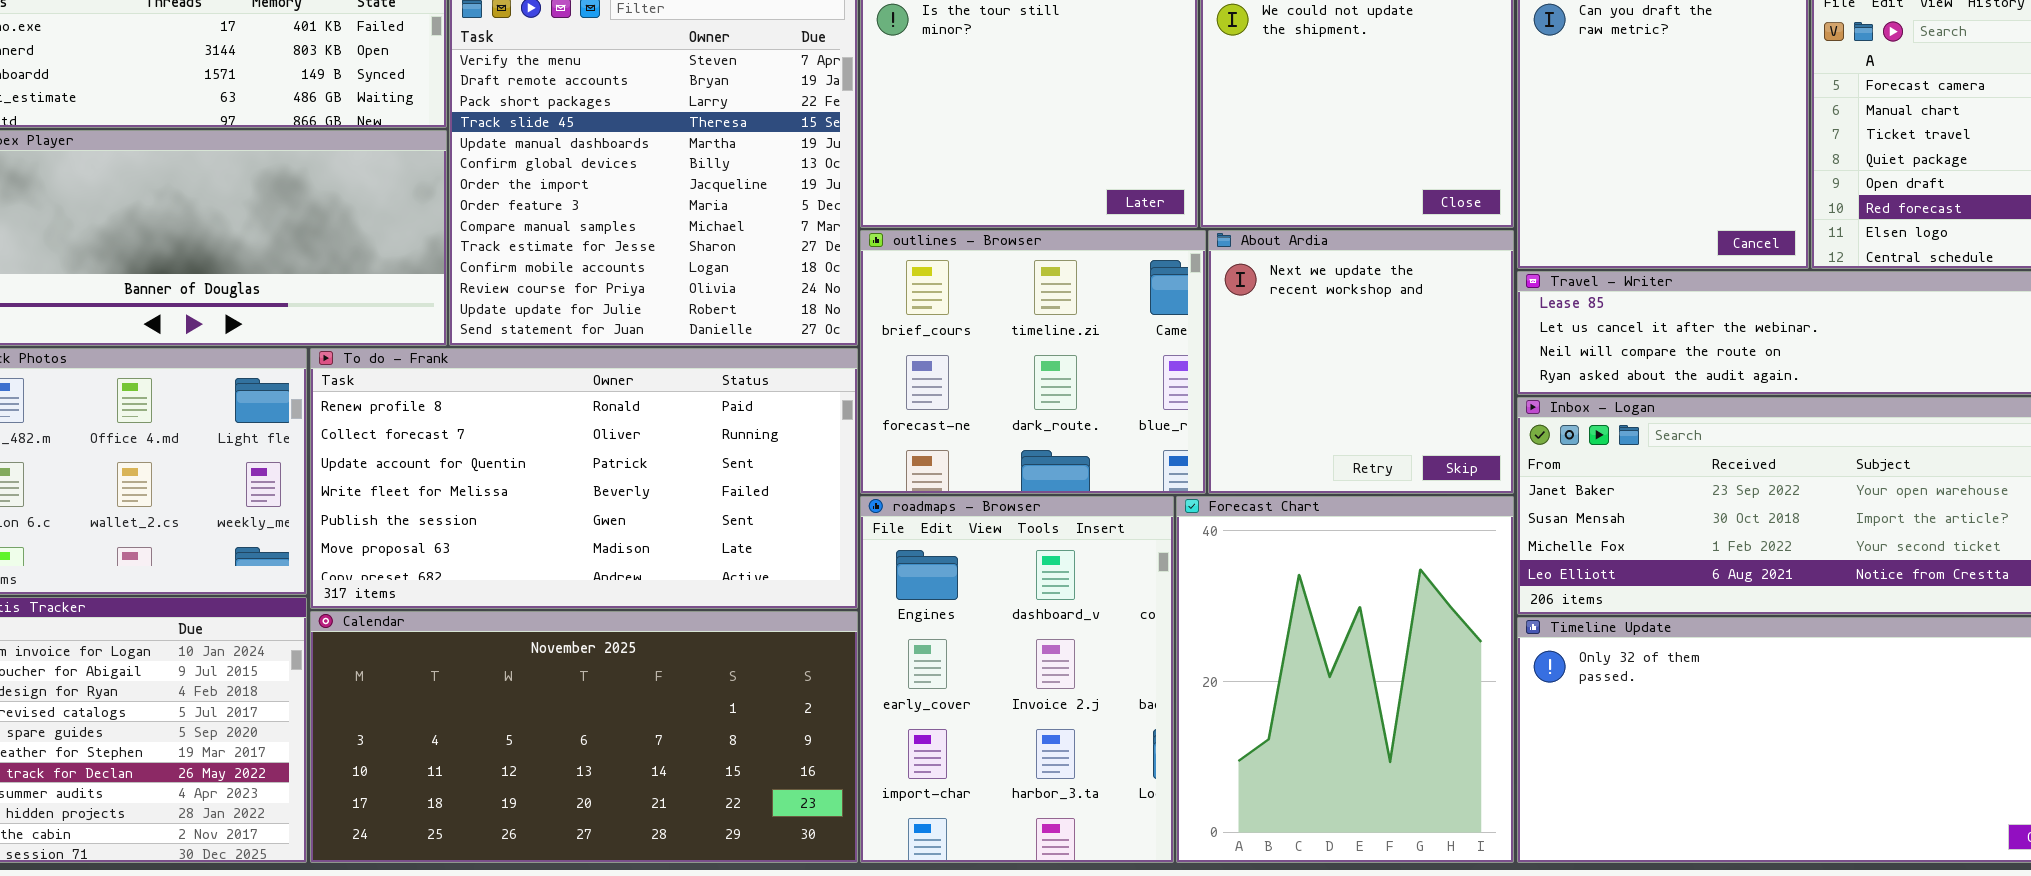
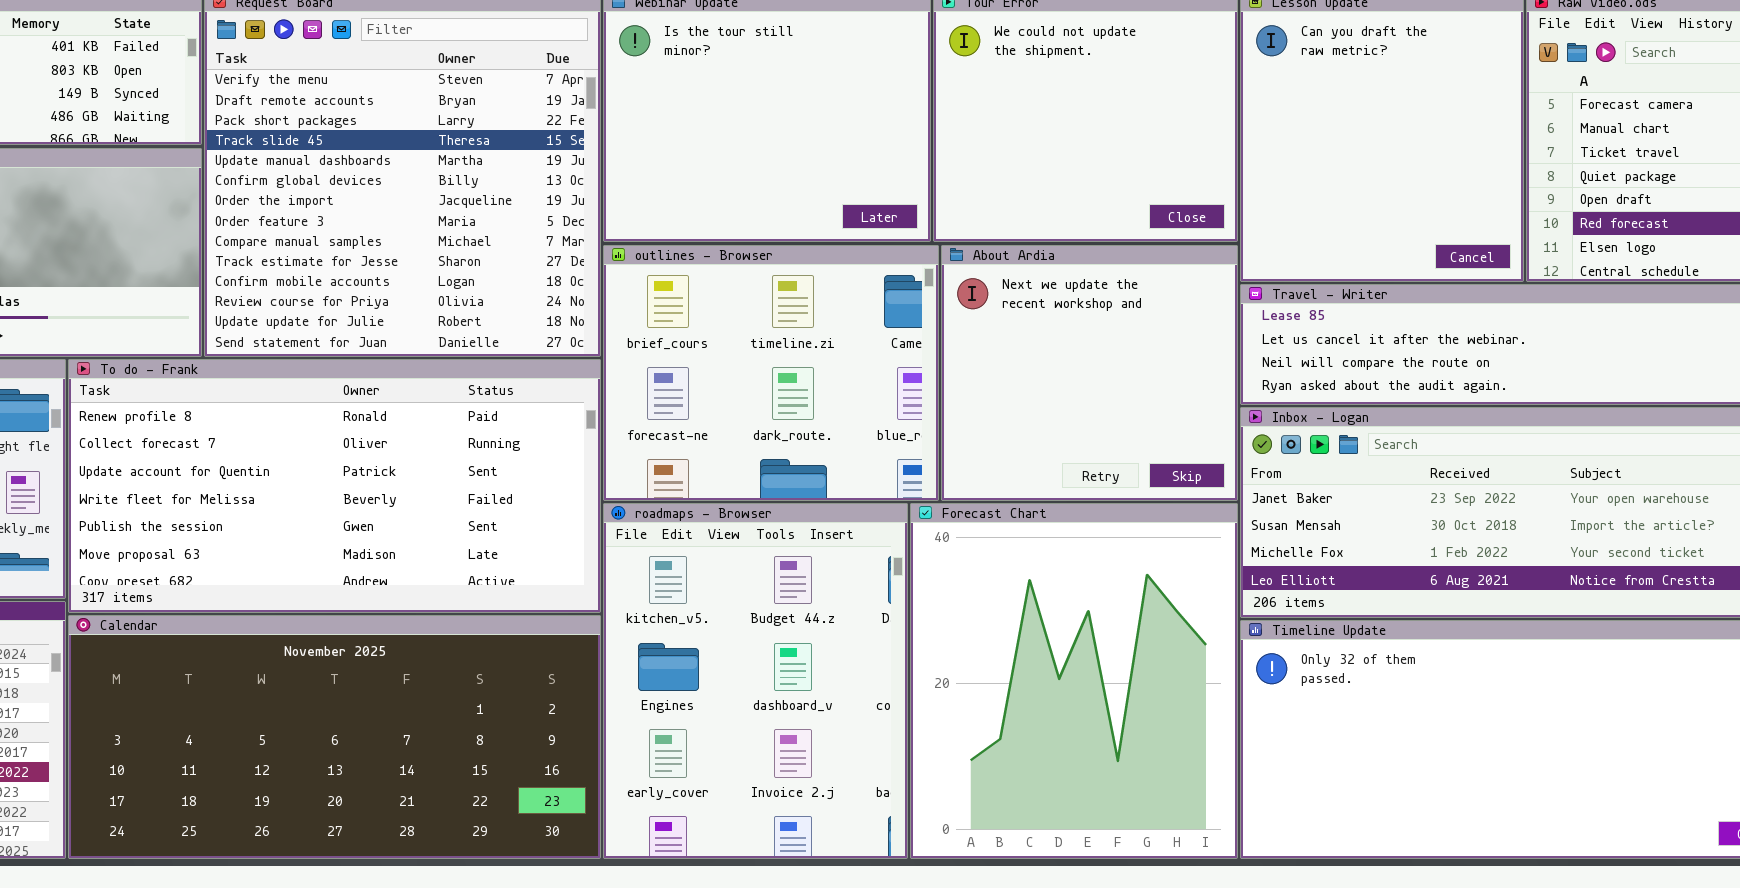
roadmaps - Browser: [860,496,1174,863] -> [603,503,908,859], scrolled up 1 row

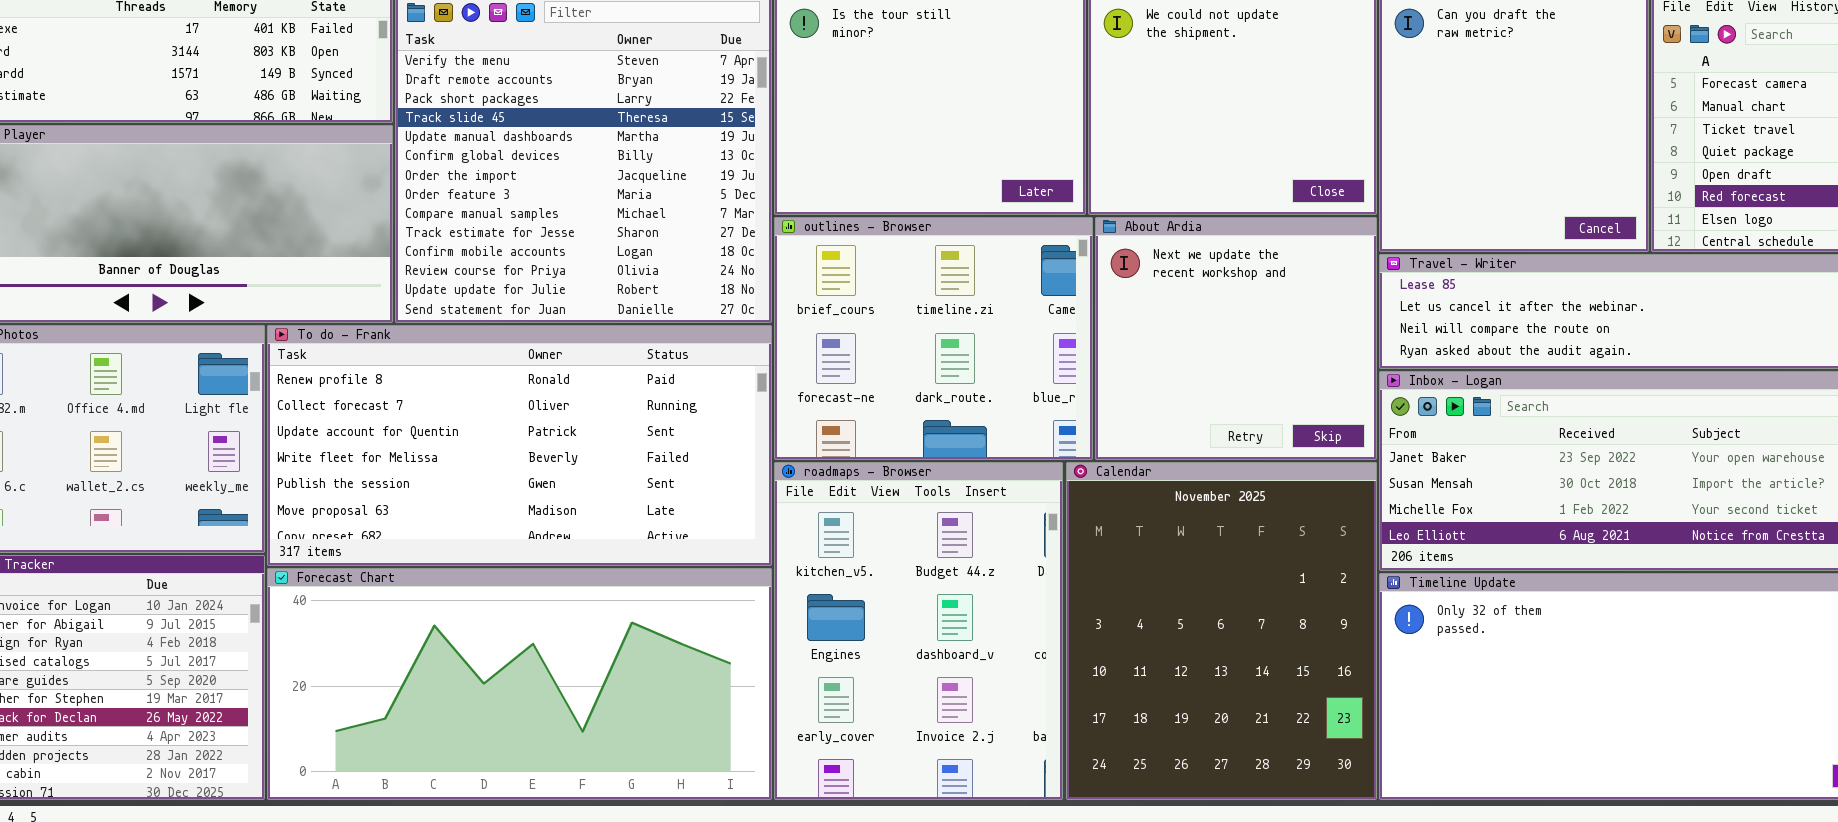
Forecast Chart: [910,503,1238,859] -> [267,568,772,800], moved, resized
Calendar: [68,615,601,859] -> [1066,462,1377,800], moved, resized

